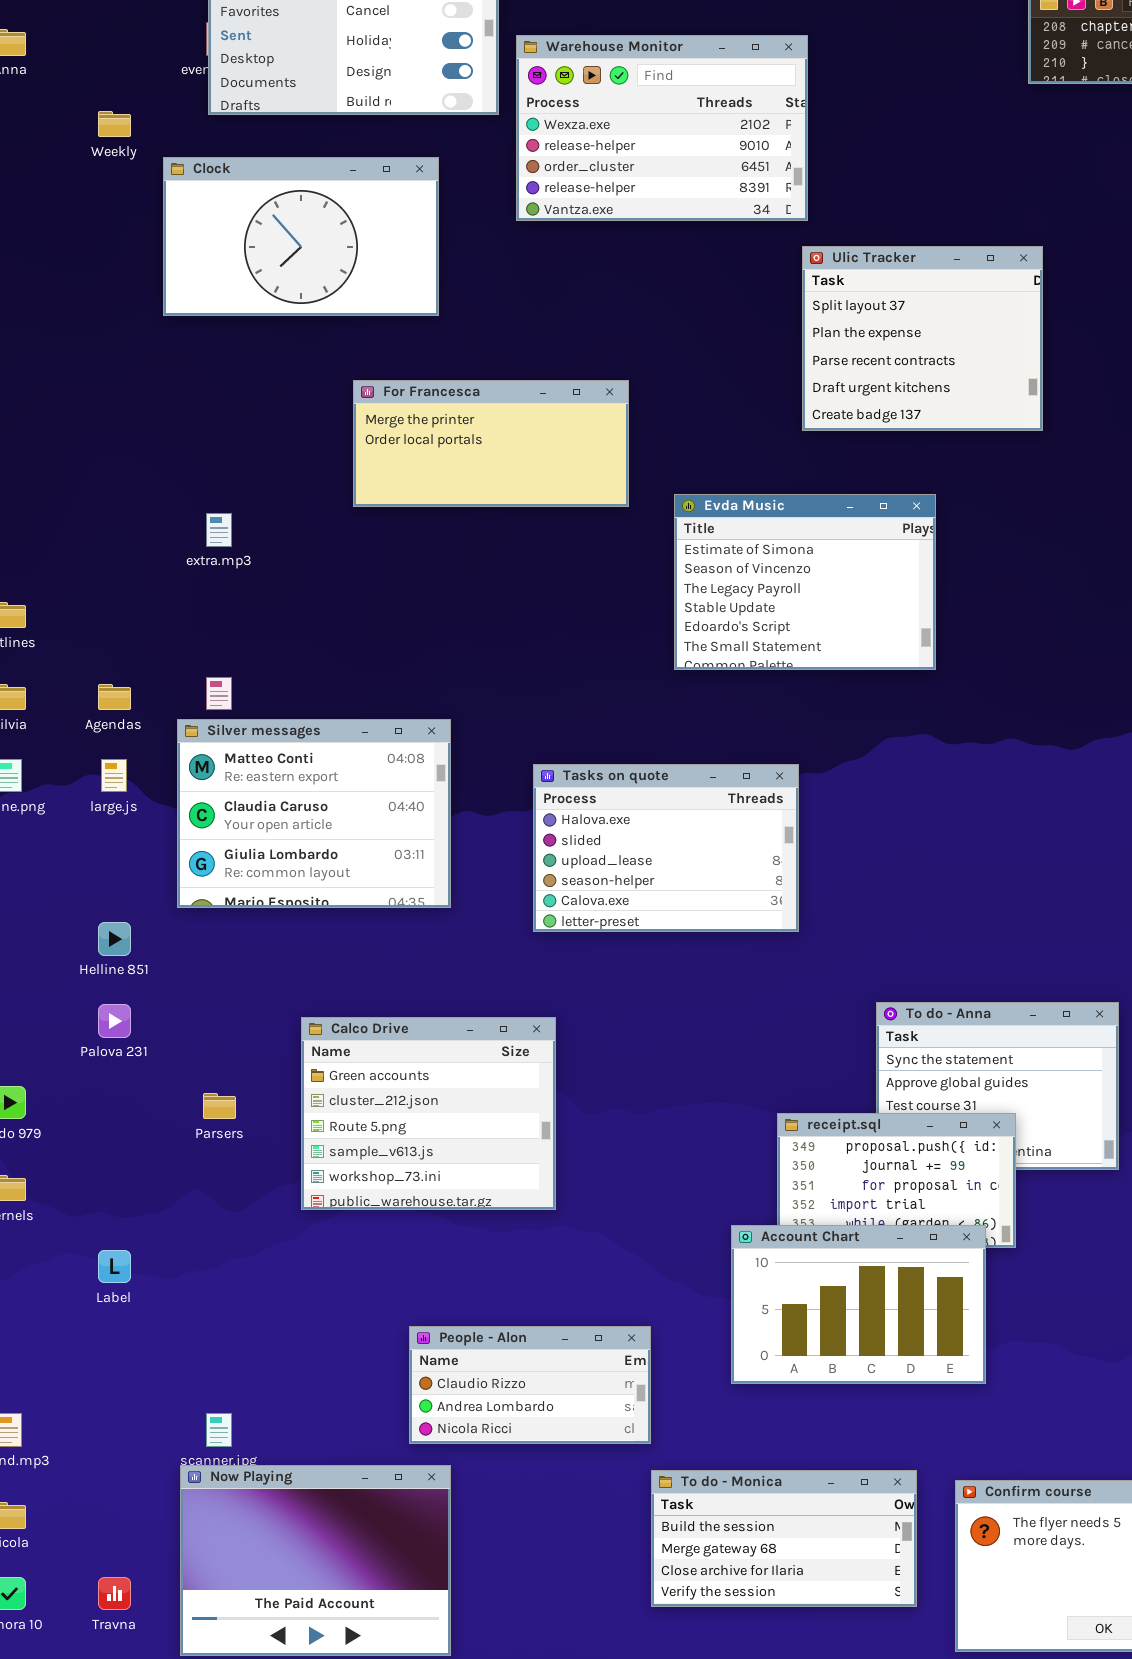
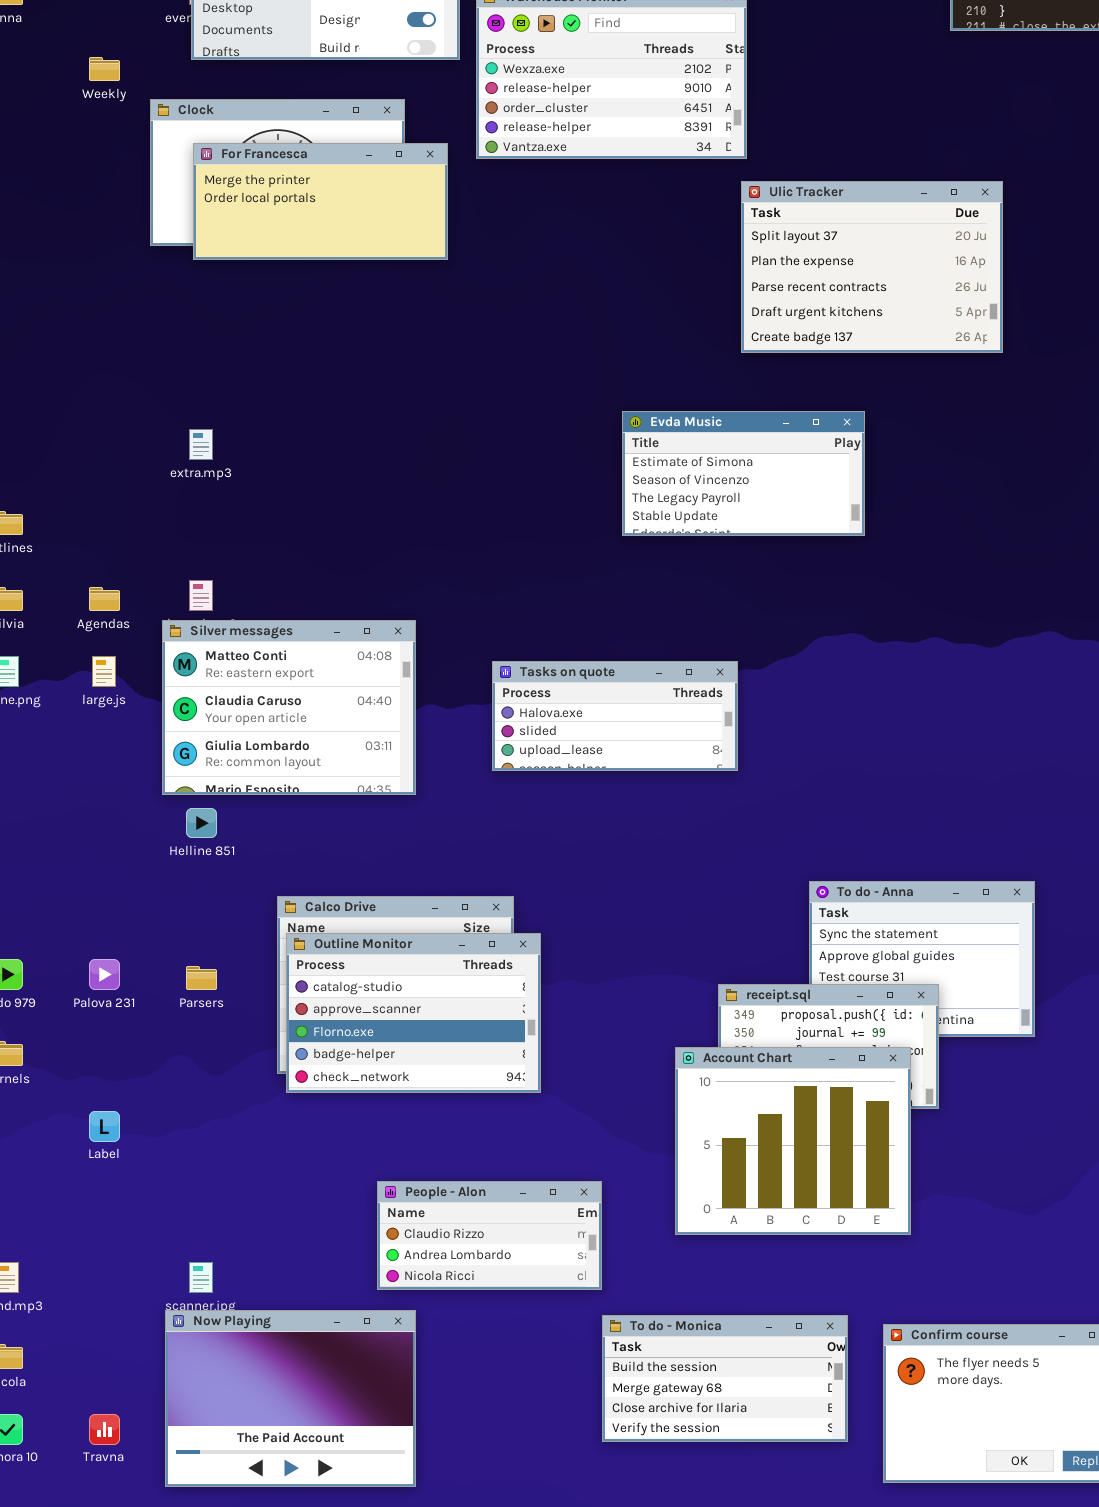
Ulic Tracker: [802,246,1043,431] -> [741,181,1003,353], resized
For Francesca: [353,380,629,507] -> [193,143,448,260], moved
Evda Music: [674,494,936,670] -> [622,411,865,536], resized
Tasks on quote: [533,764,799,932] -> [492,661,738,771], resized
Helline 851: [98,922,131,956] -> [186,808,217,838], moved
Palova 231: [98,1004,131,1038] -> [89,959,120,990], moved
Outline Monitor: none -> [286,933,541,1093], opened
Account Chart: [731,1225,986,1384] -> [675,1047,911,1235], resized

